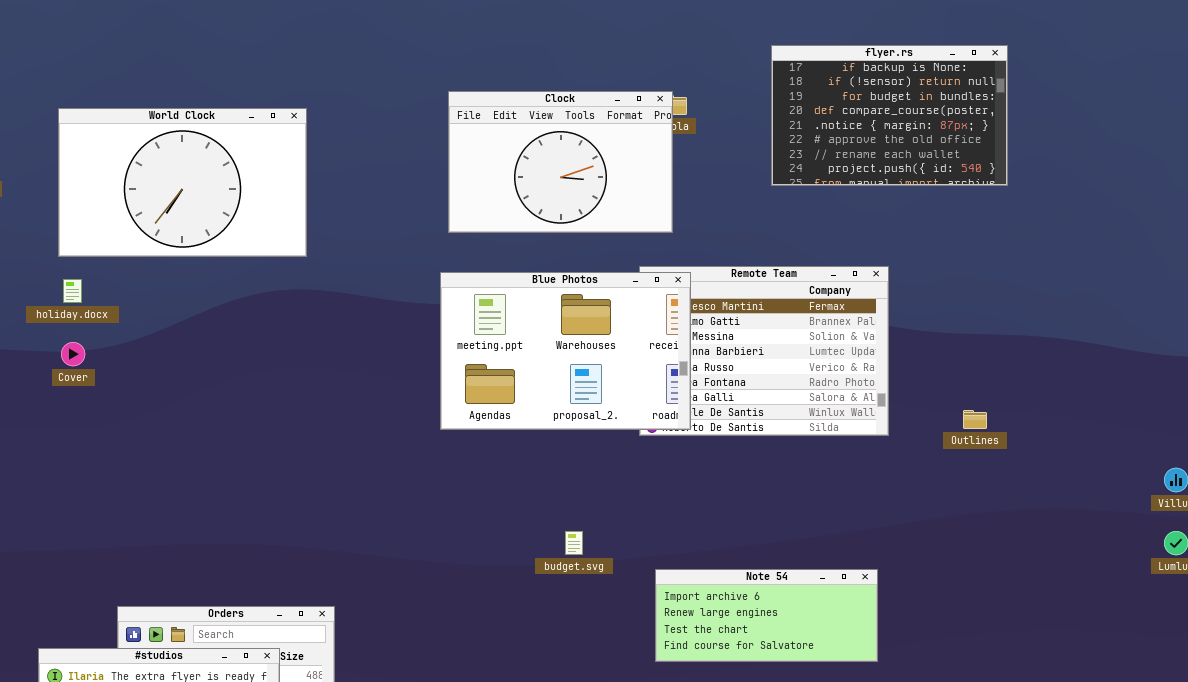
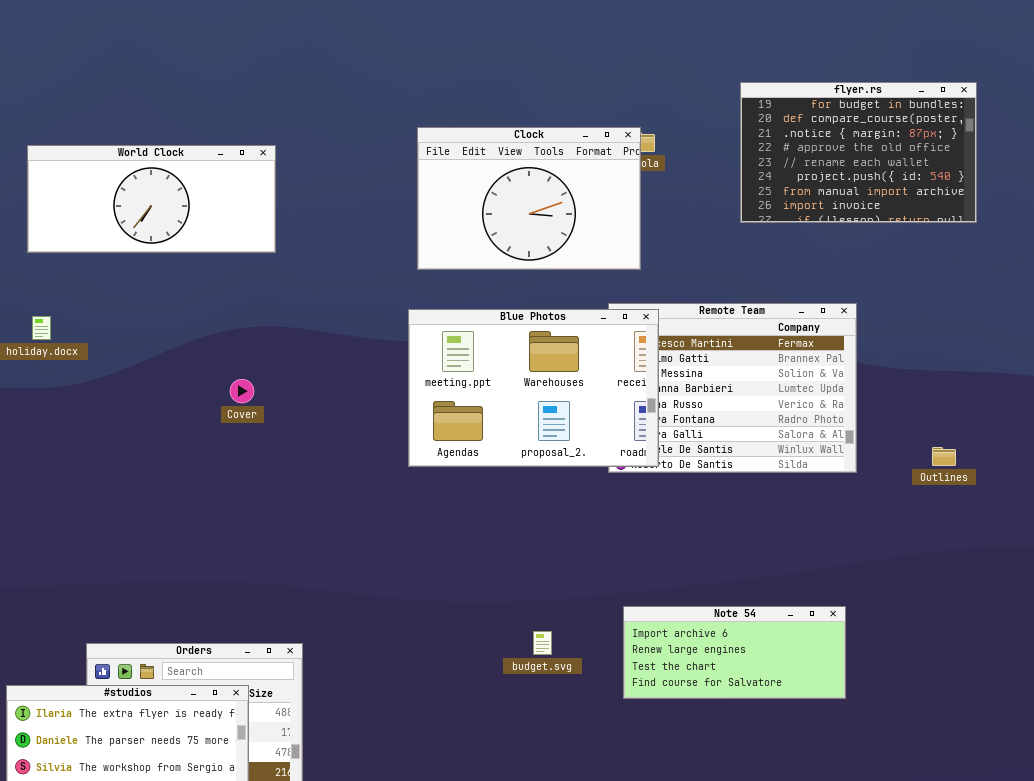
flyer.rs: [771,45,1008,186] -> [740,82,977,223], scrolled down 2 rows
World Clock: [58,108,307,257] -> [27,145,276,253], resized
Cover: [61,342,85,366] -> [230,379,254,403], moved
budget.svg: [565,531,583,555] -> [533,631,552,655], moved

